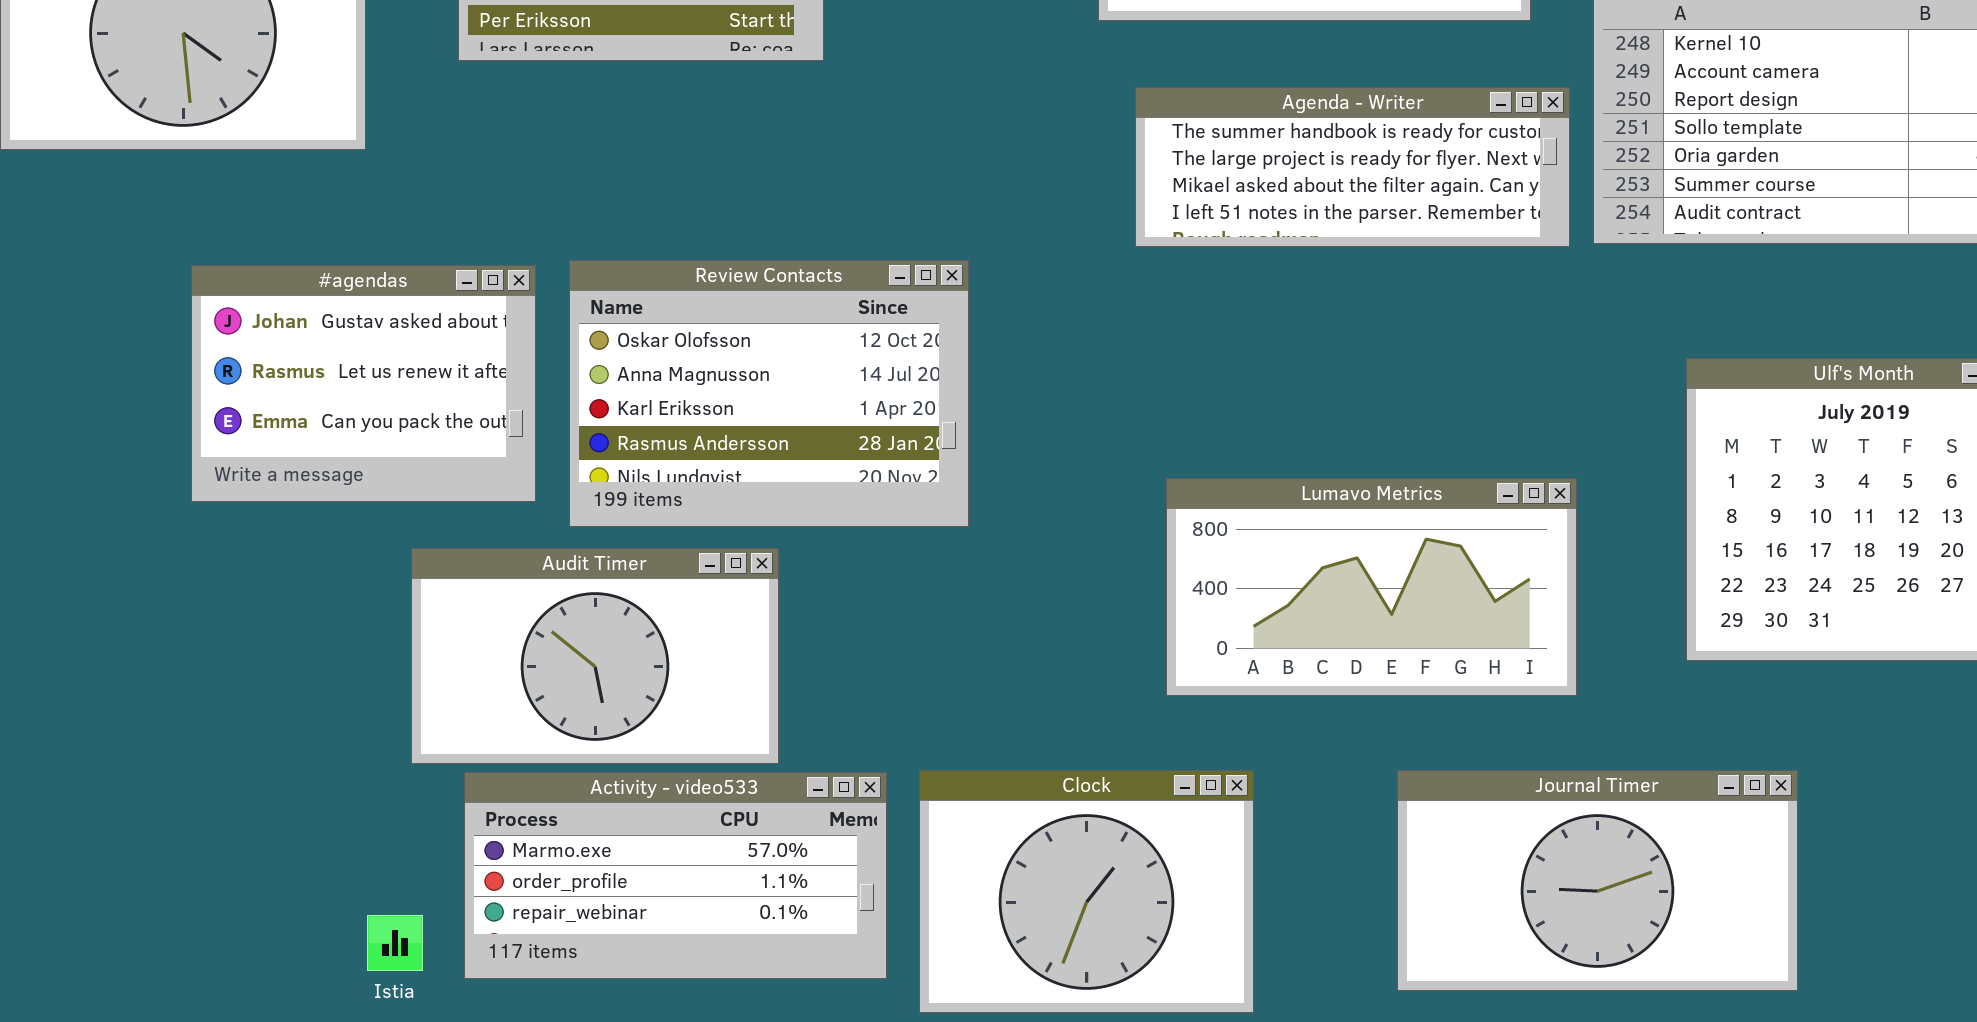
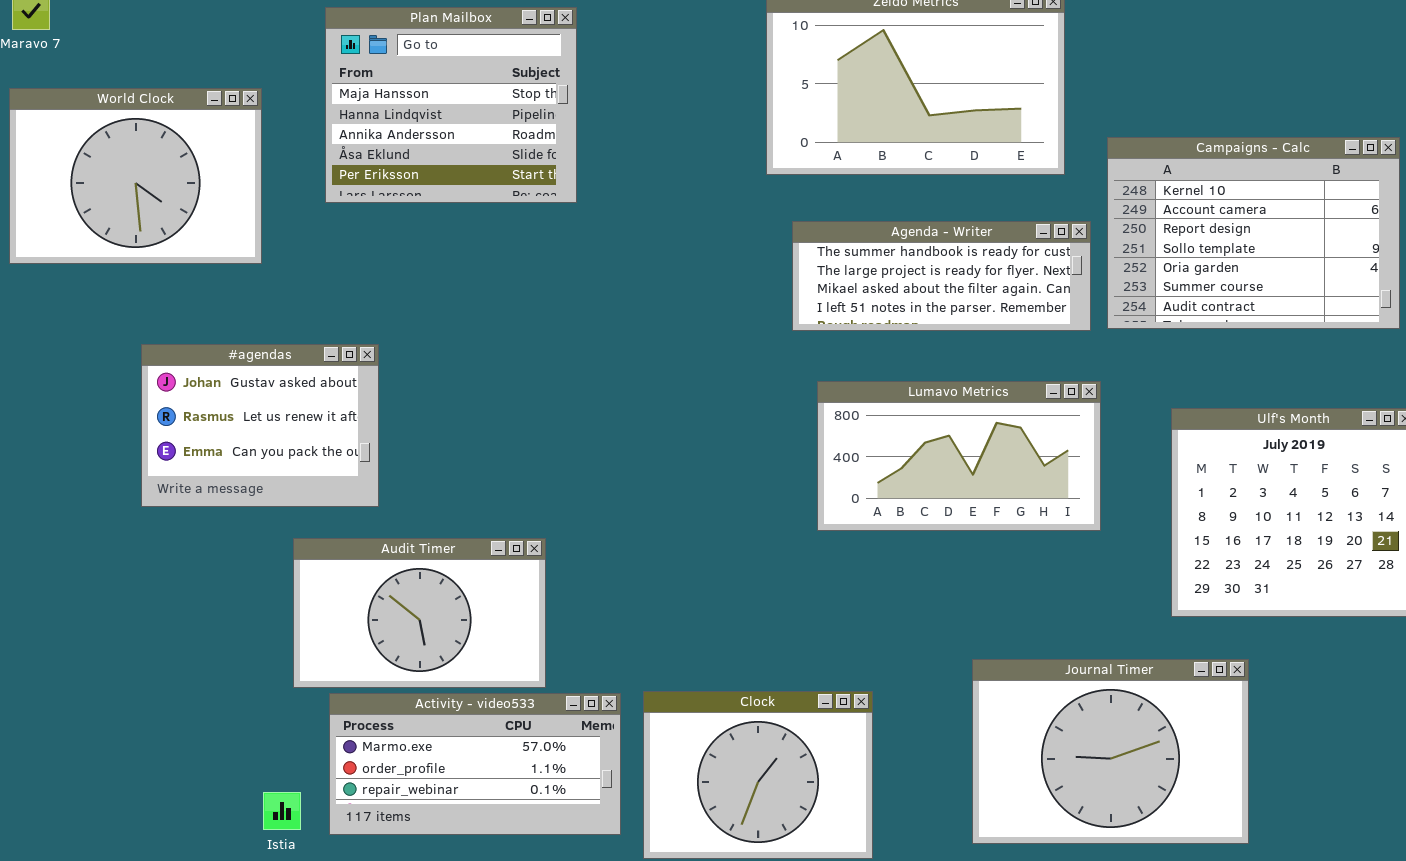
Review Contacts: [569,260,969,527] -> none, closed
Lumavo Metrics: [1166,478,1577,696] -> [817,381,1101,531], moved
Journal Timer: [1397,770,1798,991] -> [972,659,1249,844], resized

